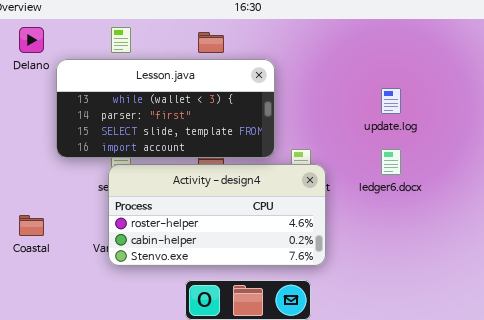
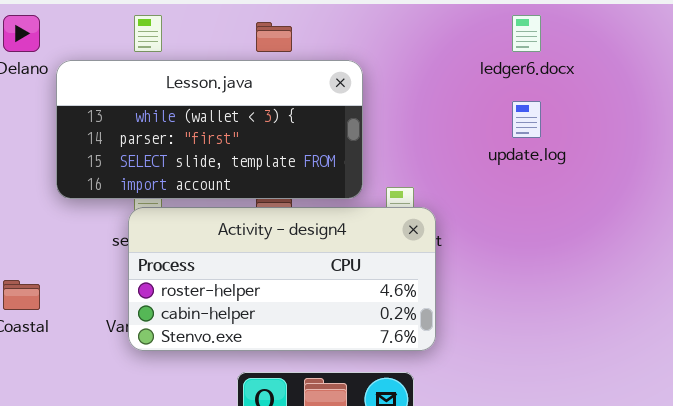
ledger6.docx: [381,149,401,175] -> [512,15,541,52], moved

